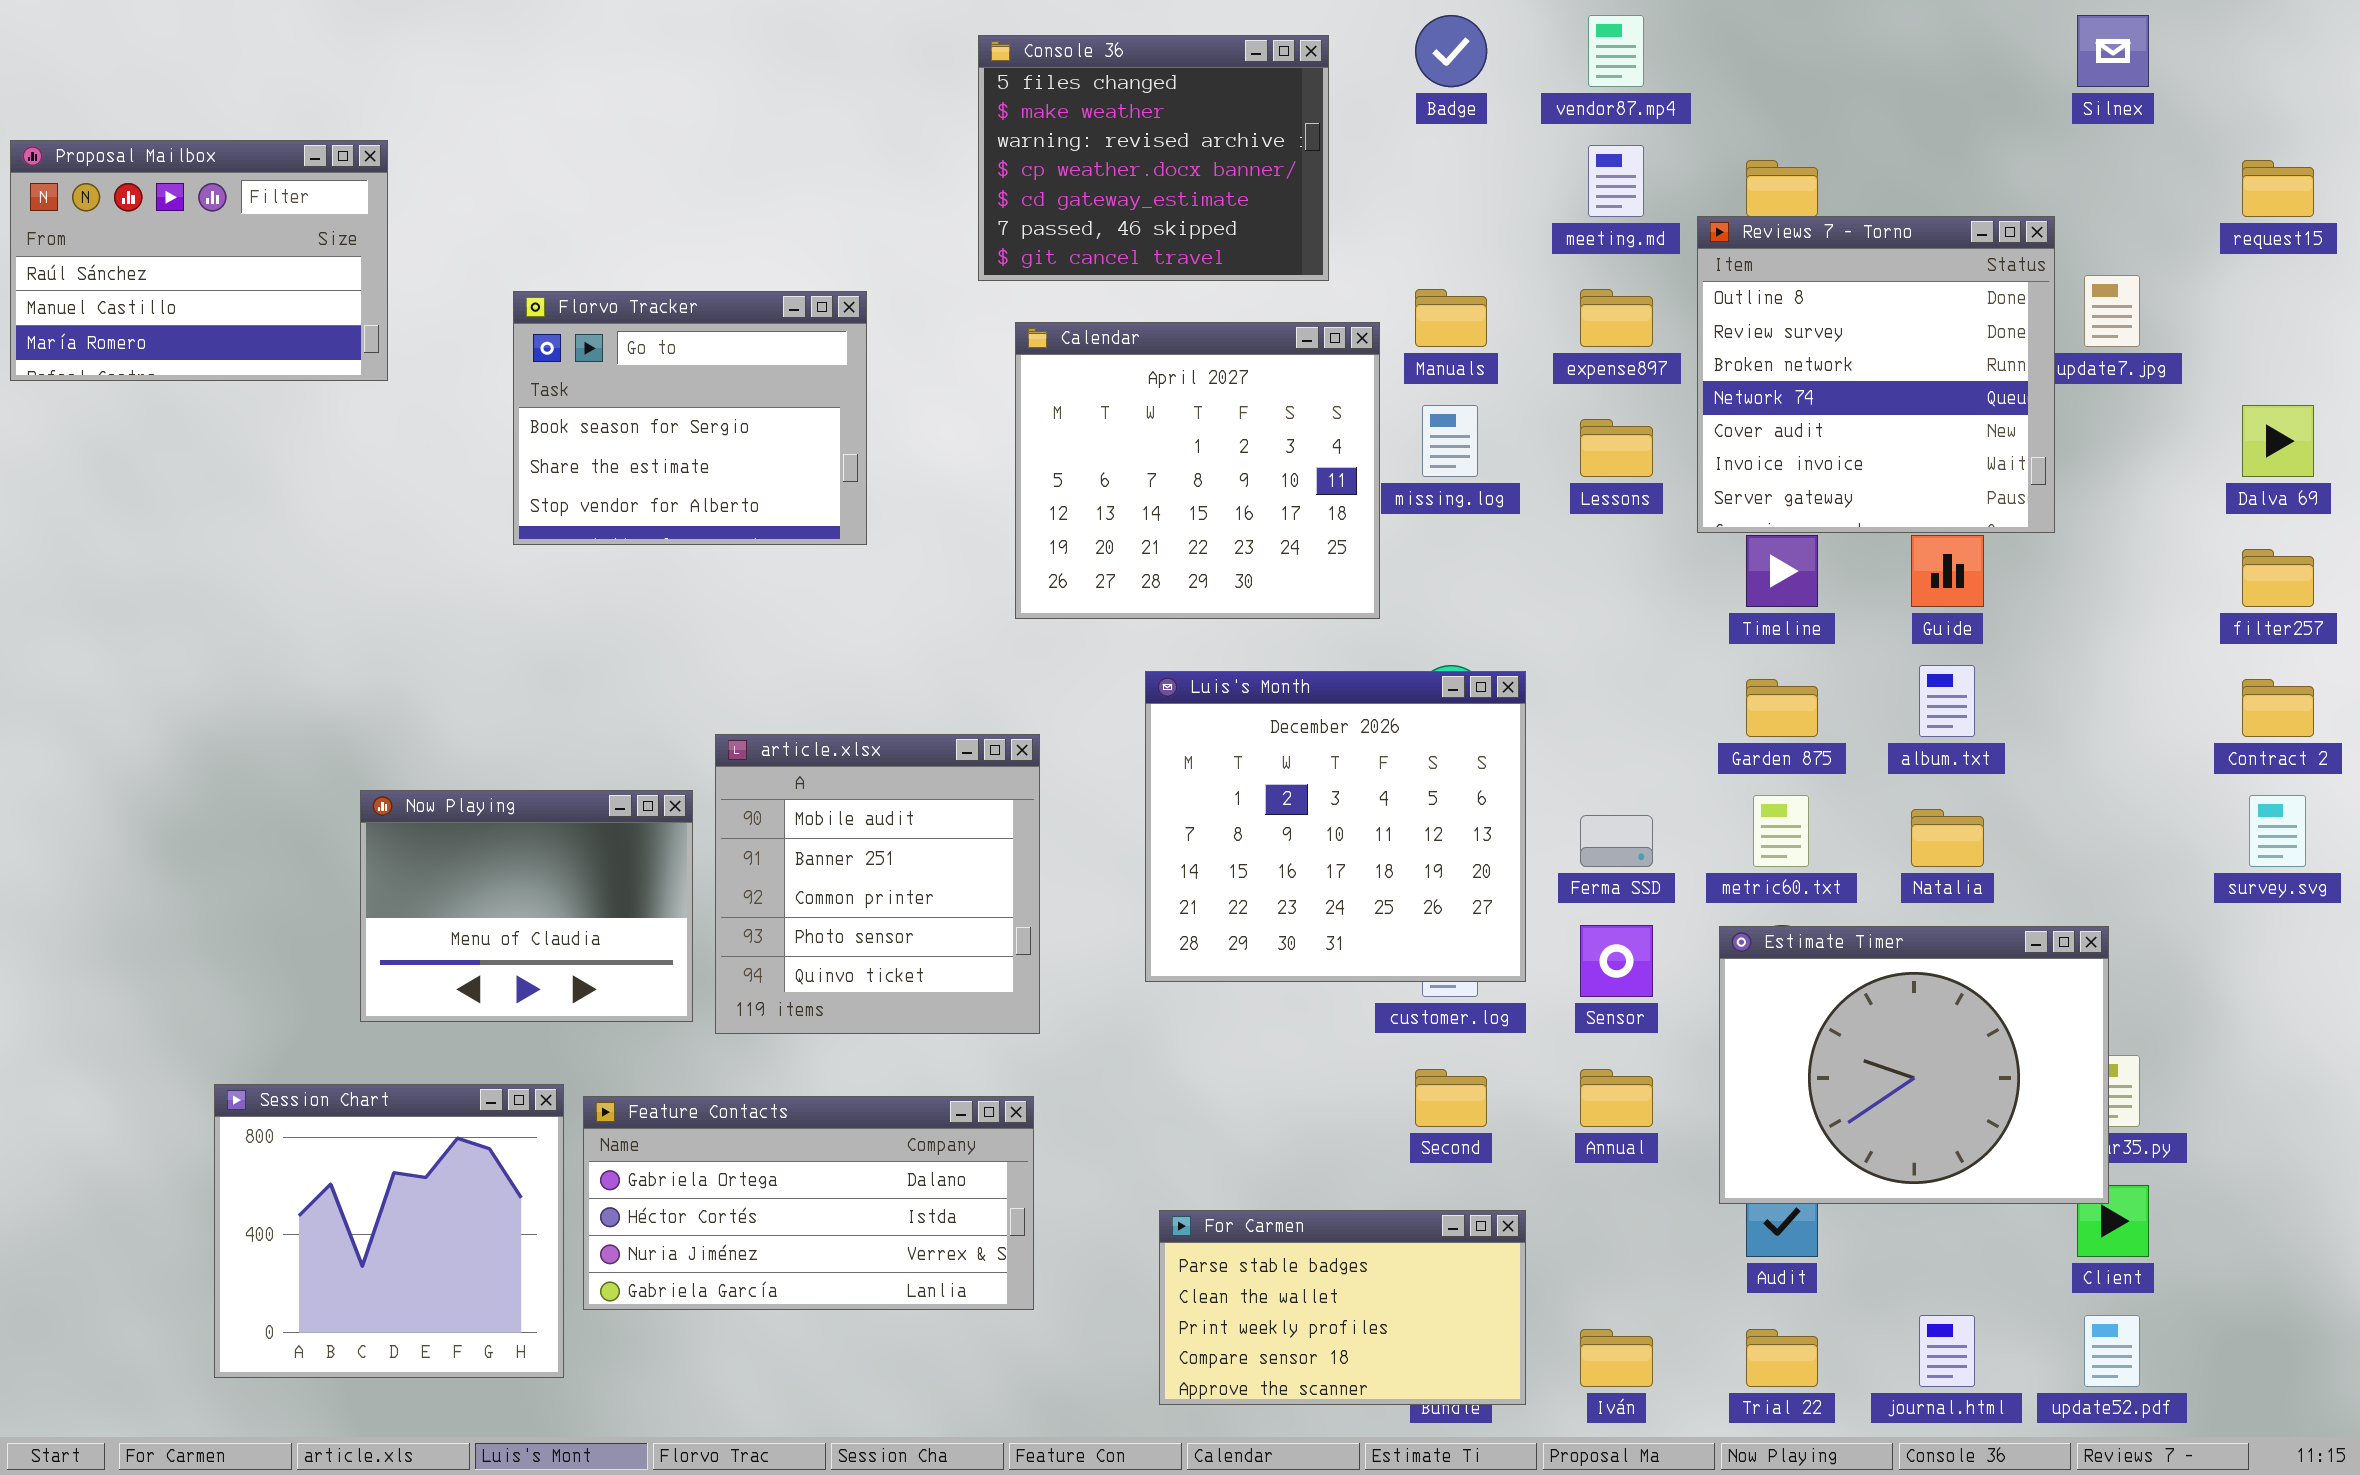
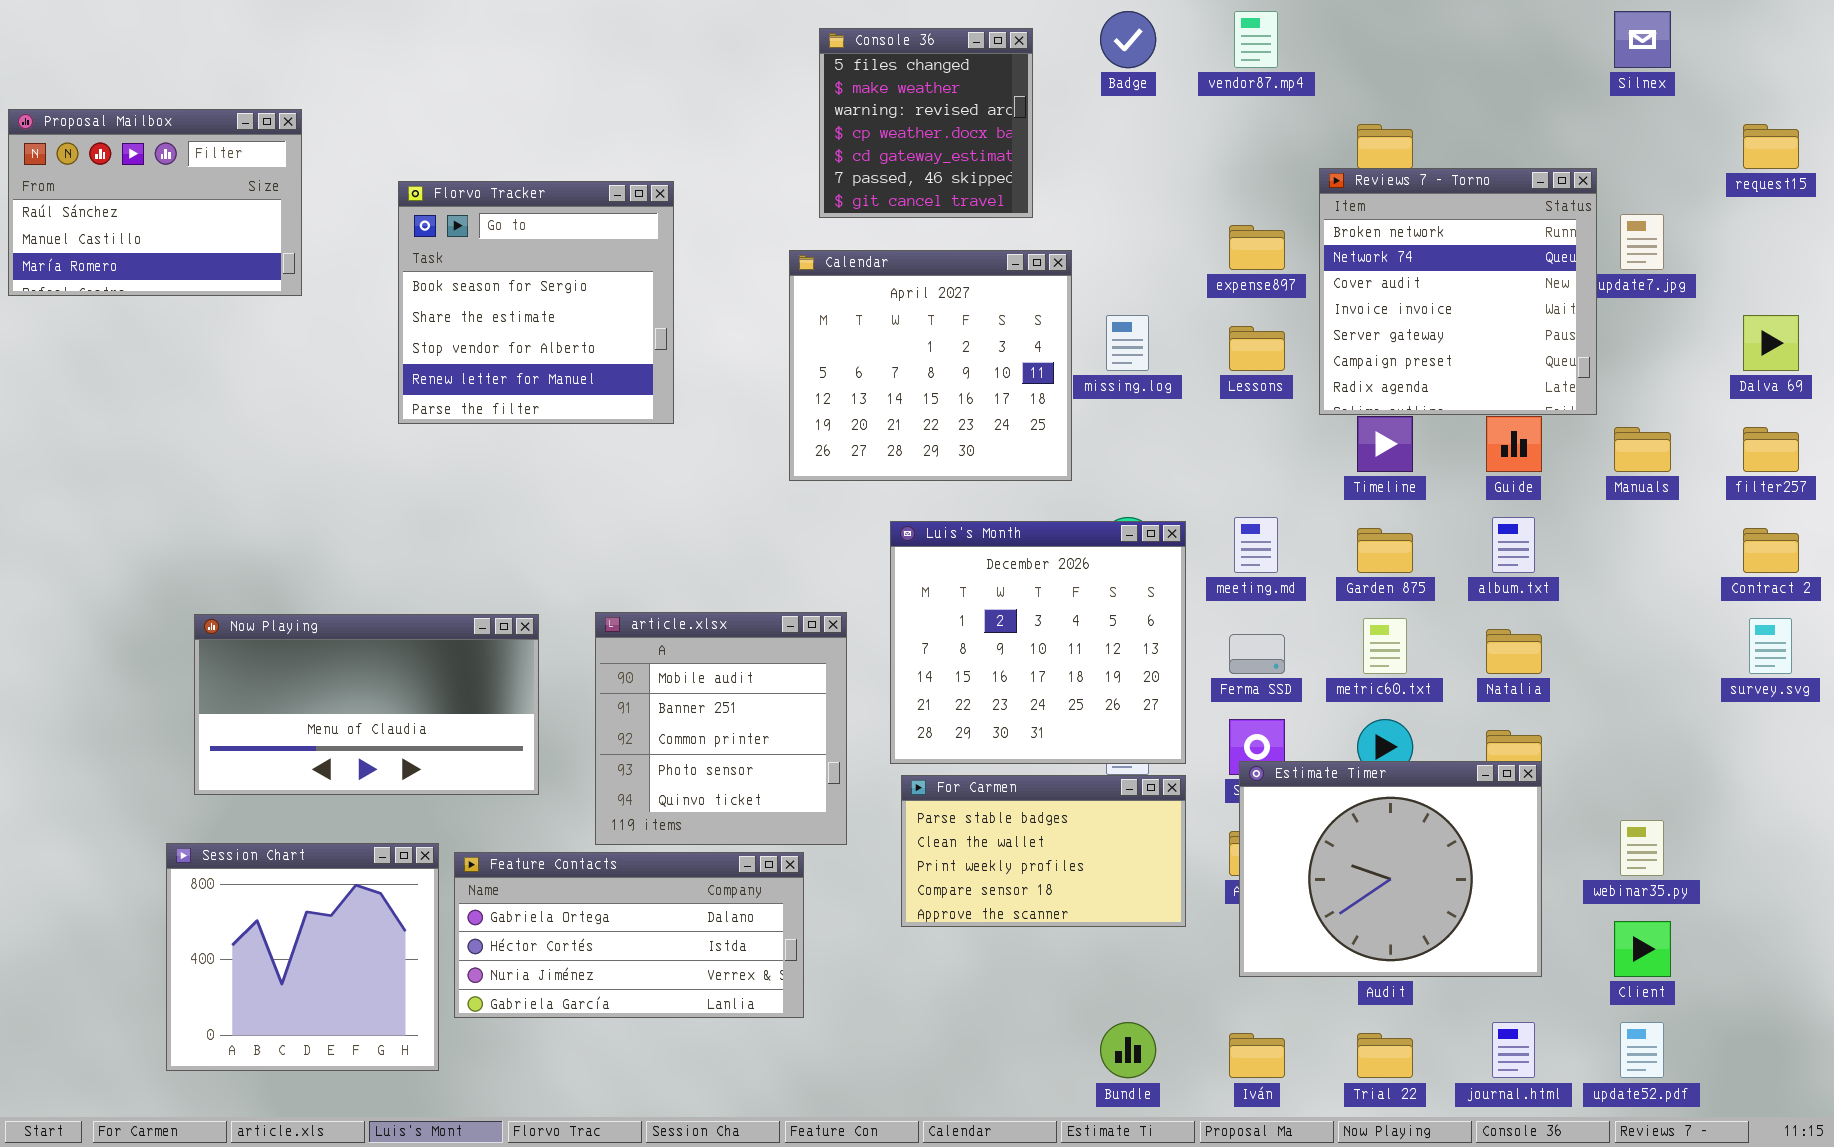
Console 36: [978,35,1329,281] -> [819,28,1033,218], resized
meeting.md: [1588,145,1644,217] -> [1234,517,1278,573], moved
Reviews 7 - Torno: [1697,216,2055,533] -> [1319,168,1597,415], scrolled down 2 rows
Manuals: [1415,289,1487,347] -> [1614,427,1671,472], moved
Florvo Tracker: [513,291,867,545] -> [398,181,674,424], resized
article.xlsx: [715,734,1040,1034] -> [595,612,847,845], moved
Now Playing: [360,790,693,1022] -> [194,614,539,795], resized
Estimate Timer: [1719,926,2109,1204] -> [1239,761,1542,977], moved
For Carmen: [1159,1210,1526,1405] -> [901,775,1186,927], moved

